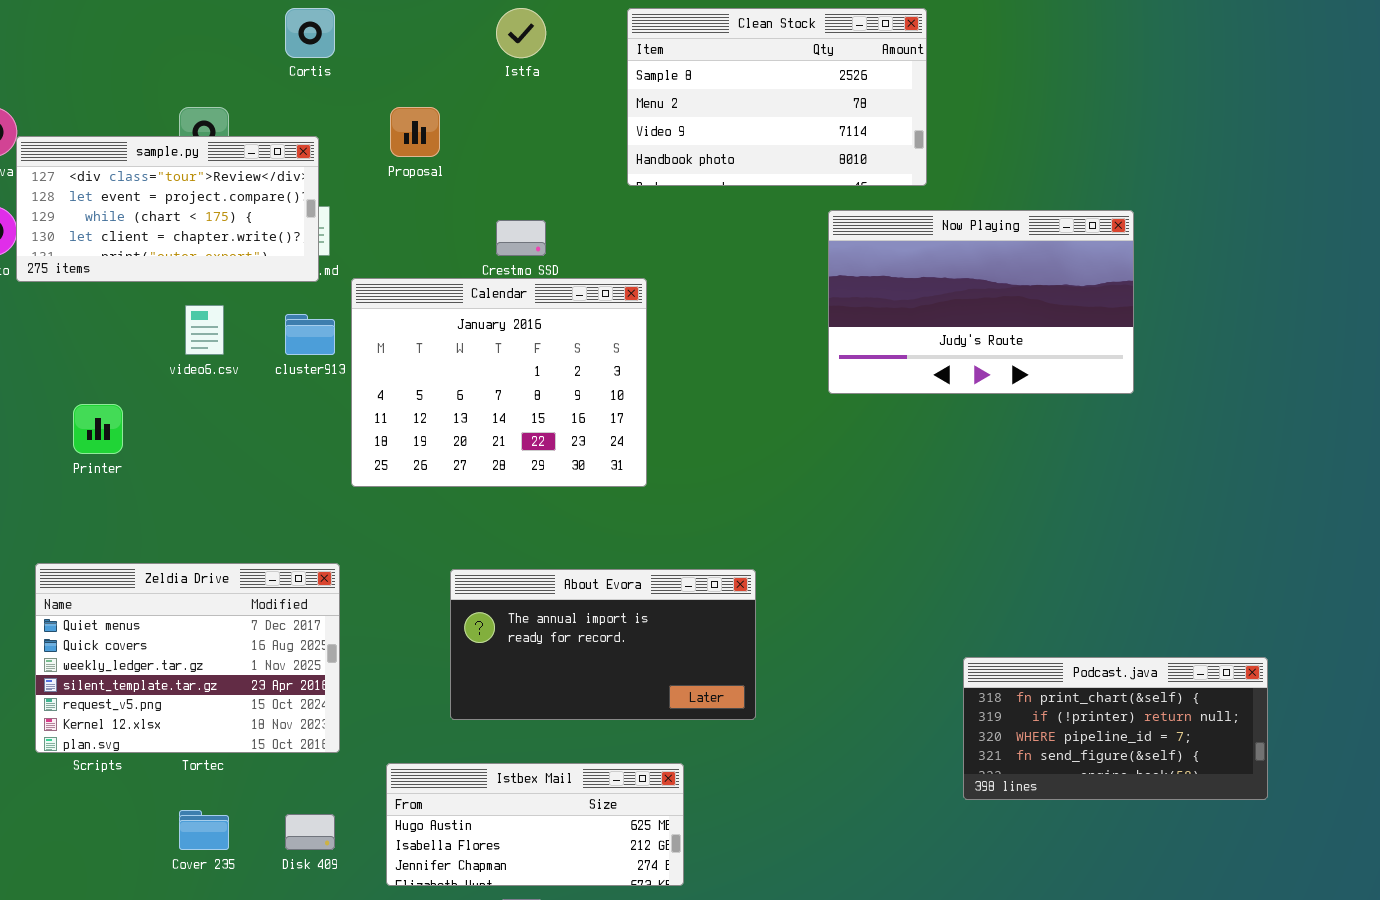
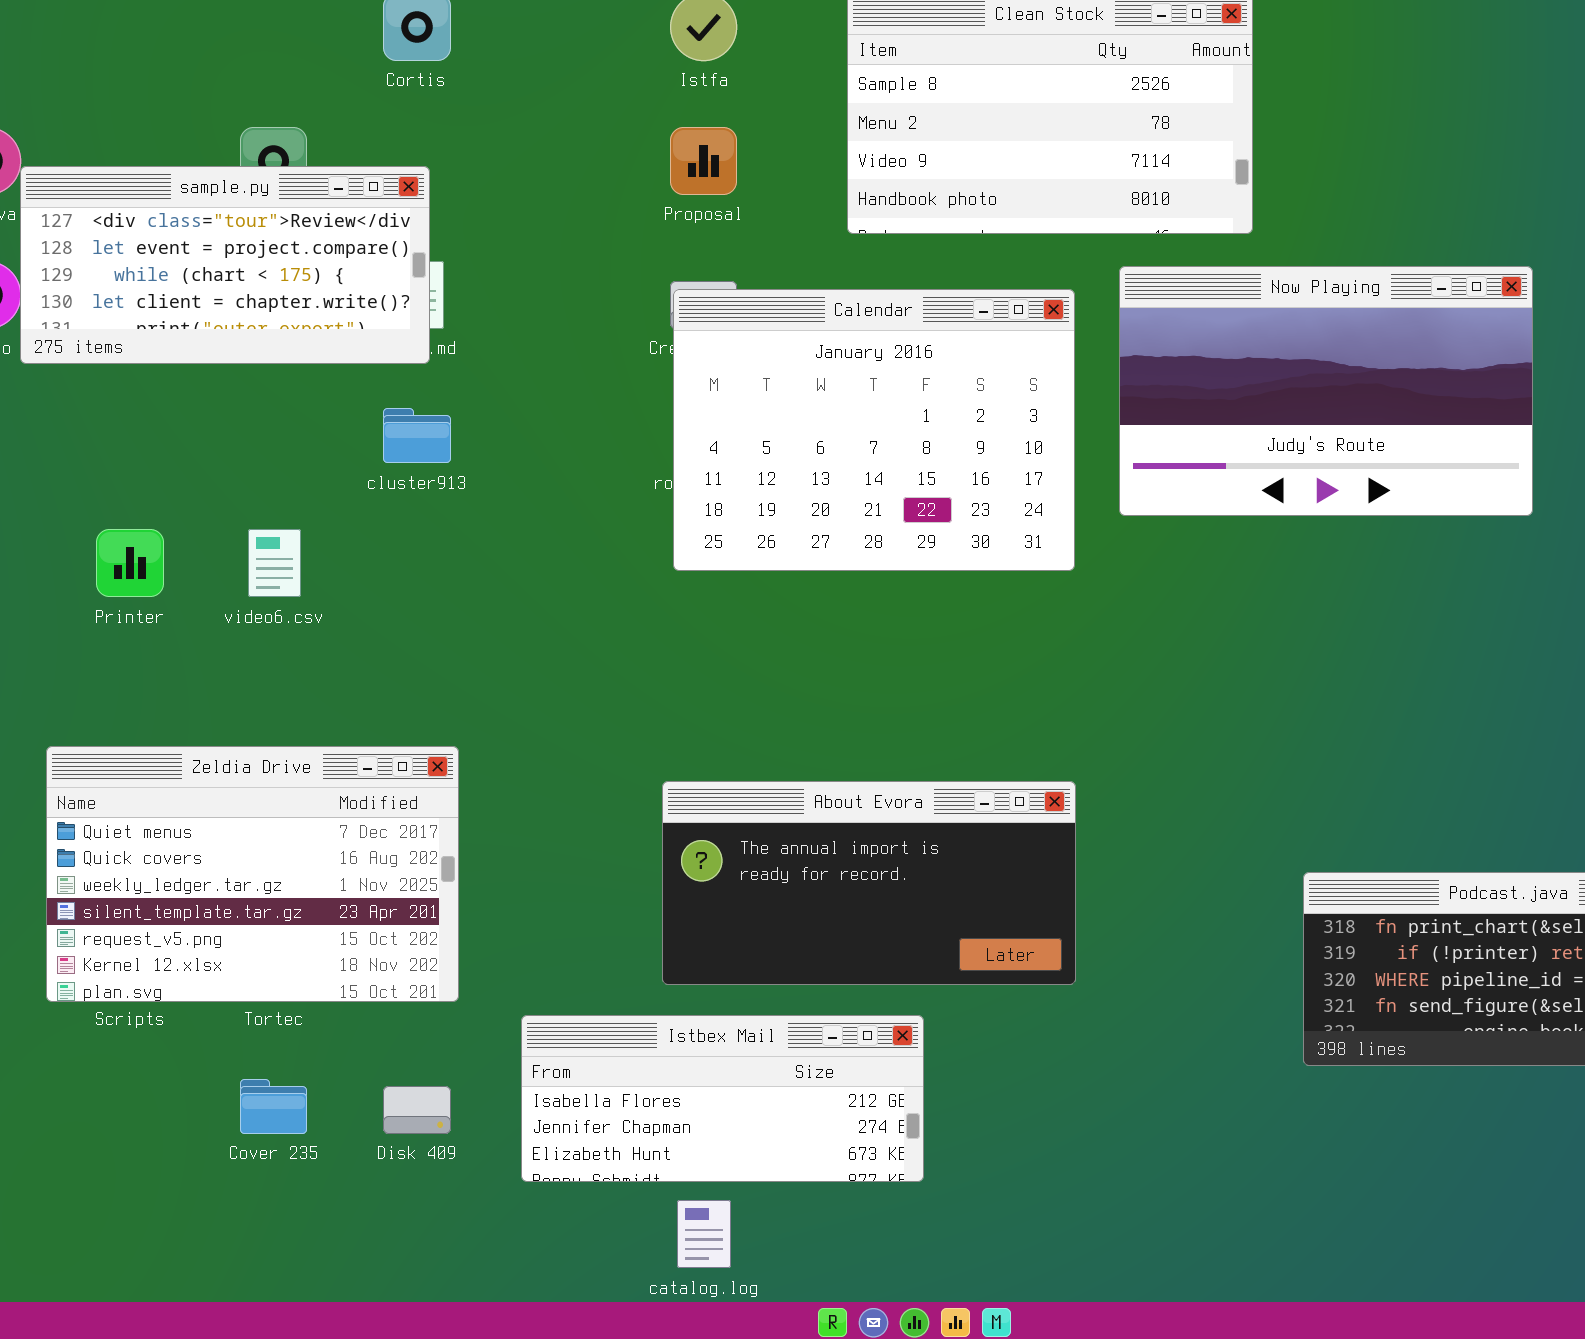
Proposal: [390,107,440,157] -> [670,127,737,195], moved
Calendar: [351,278,647,487] -> [673,289,1075,571], moved
video6.csv: [185,305,224,355] -> [248,529,301,597], moved
About Evora: [450,569,756,720] -> [662,781,1076,985], moved
Istbex Mail: [386,763,684,886] -> [521,1015,924,1182], scrolled down 1 row

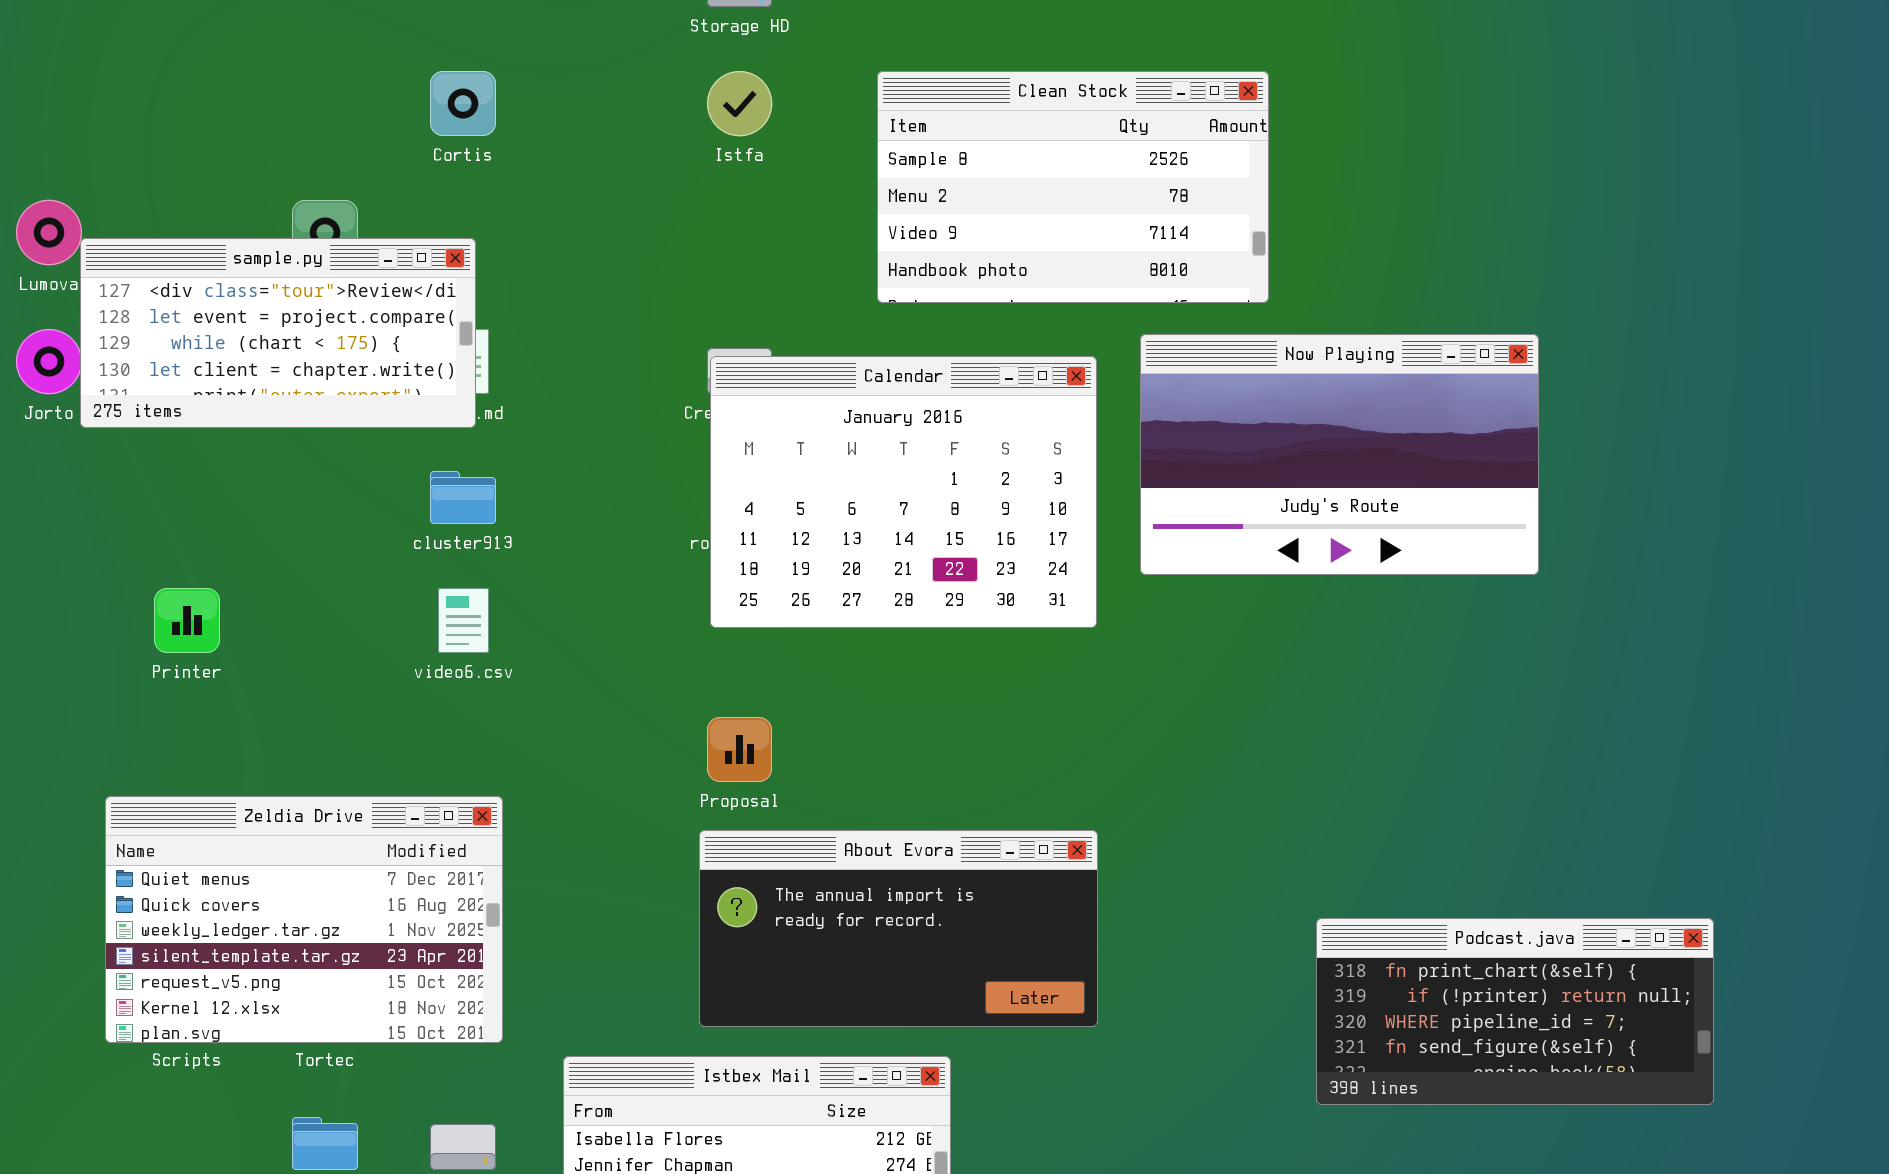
Proposal: [670,127,737,195] -> [707,717,772,782], moved
video6.csv: [248,529,301,597] -> [438,588,489,653], moved

